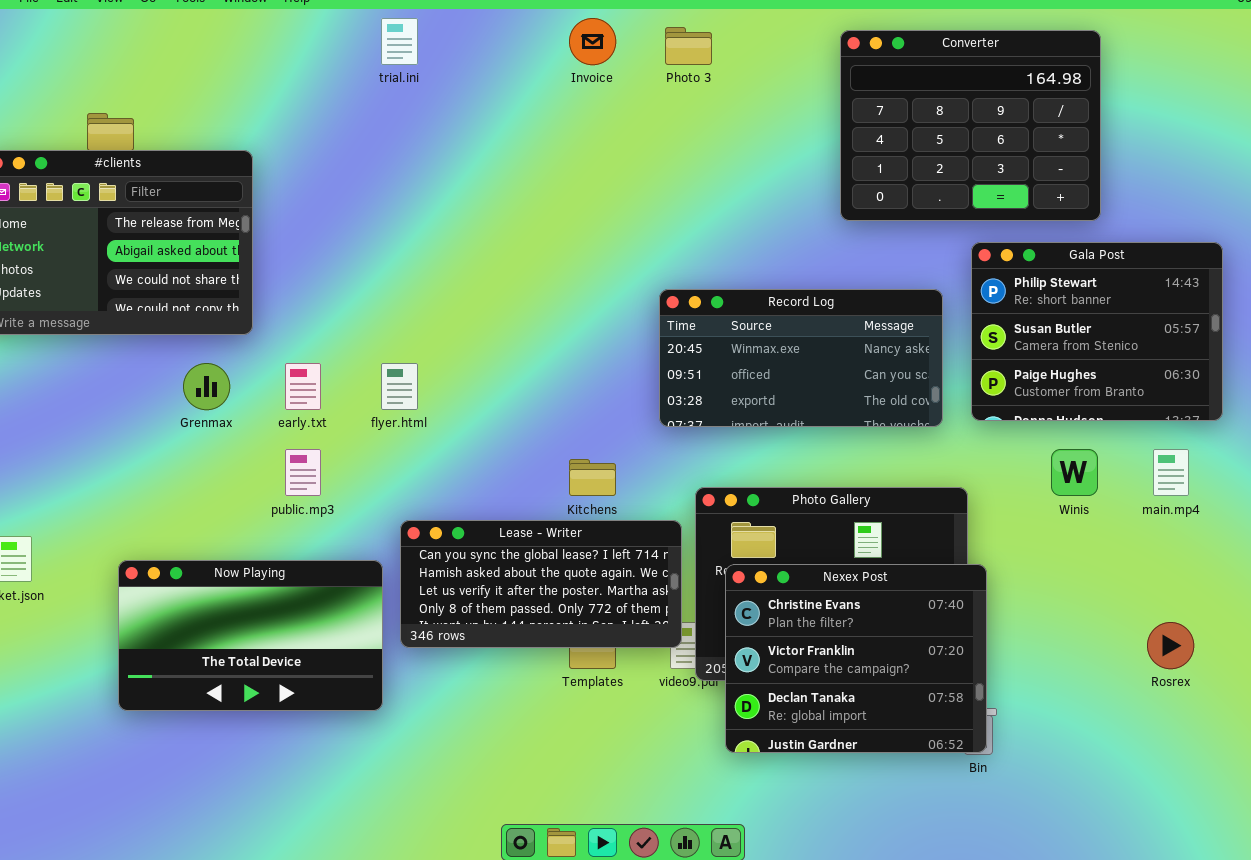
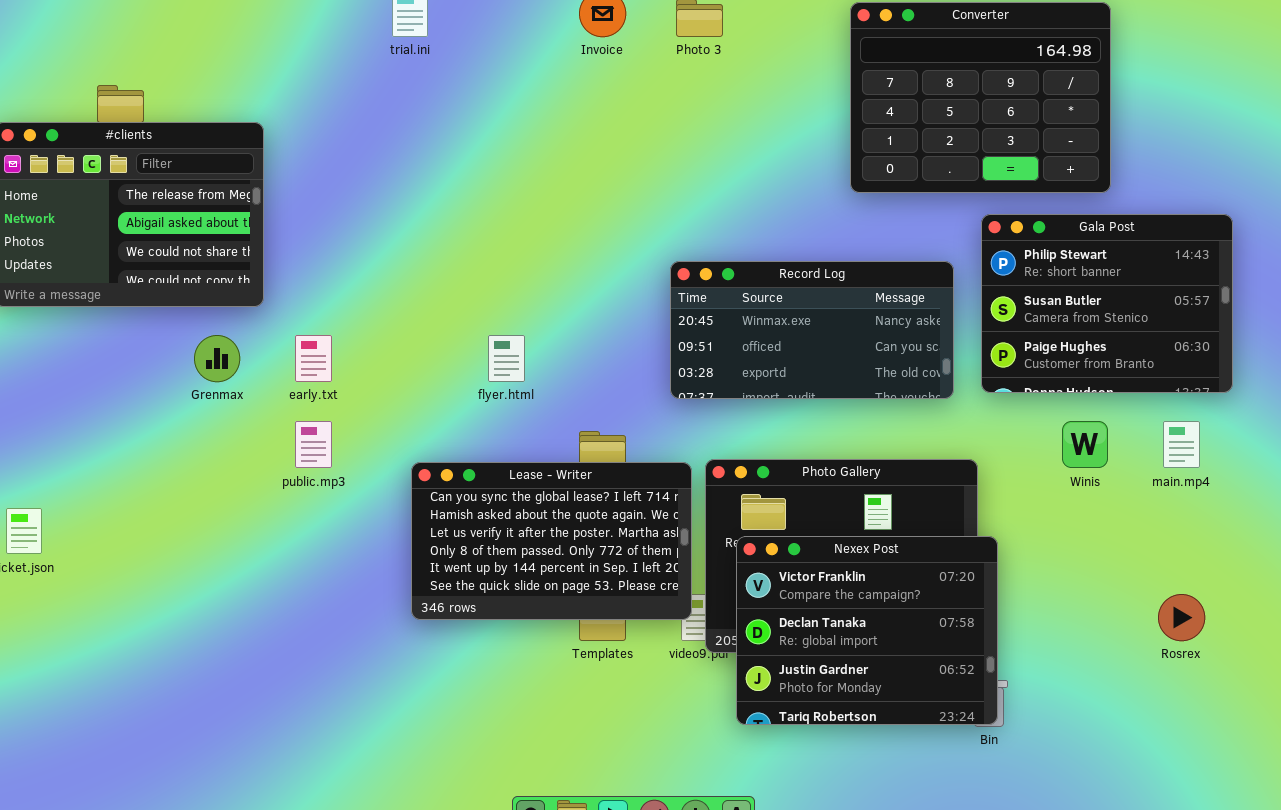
flyer.html: [381,363,418,410] -> [488,335,525,382], moved
Lease - Writer: [400,520,682,648] -> [411,462,692,620], resized
Now Playing: [118,560,383,711] -> none, closed
Nexex Post: [725,564,987,753] -> [736,536,998,725], scrolled down 1 row

